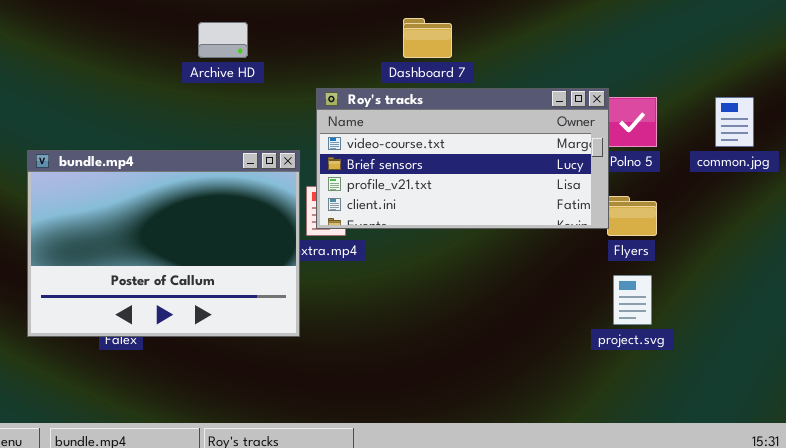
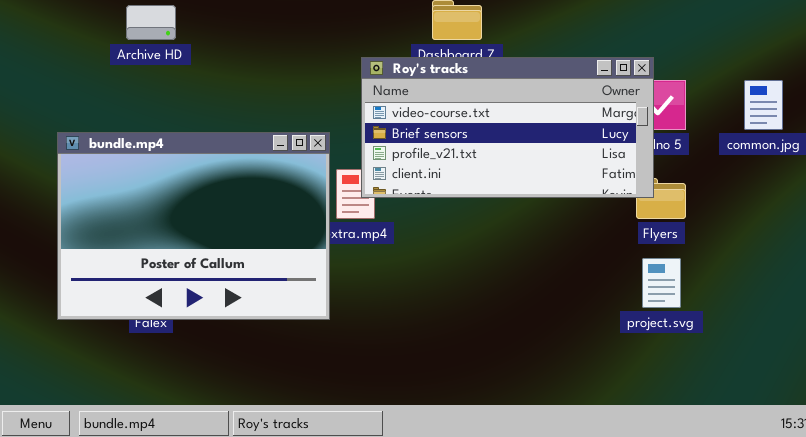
Archive HD: [198,22,248,58] -> [126,5,176,40], moved
Roy's tracks: [316,88,609,229] -> [361,57,654,198], moved

